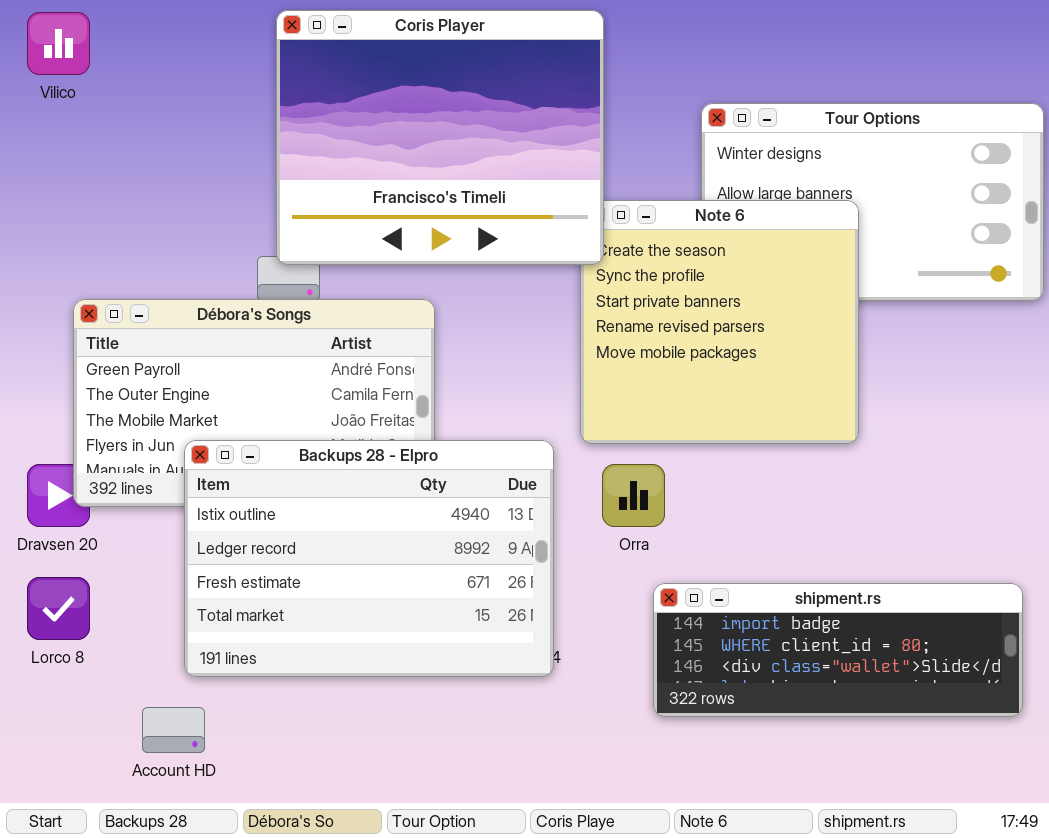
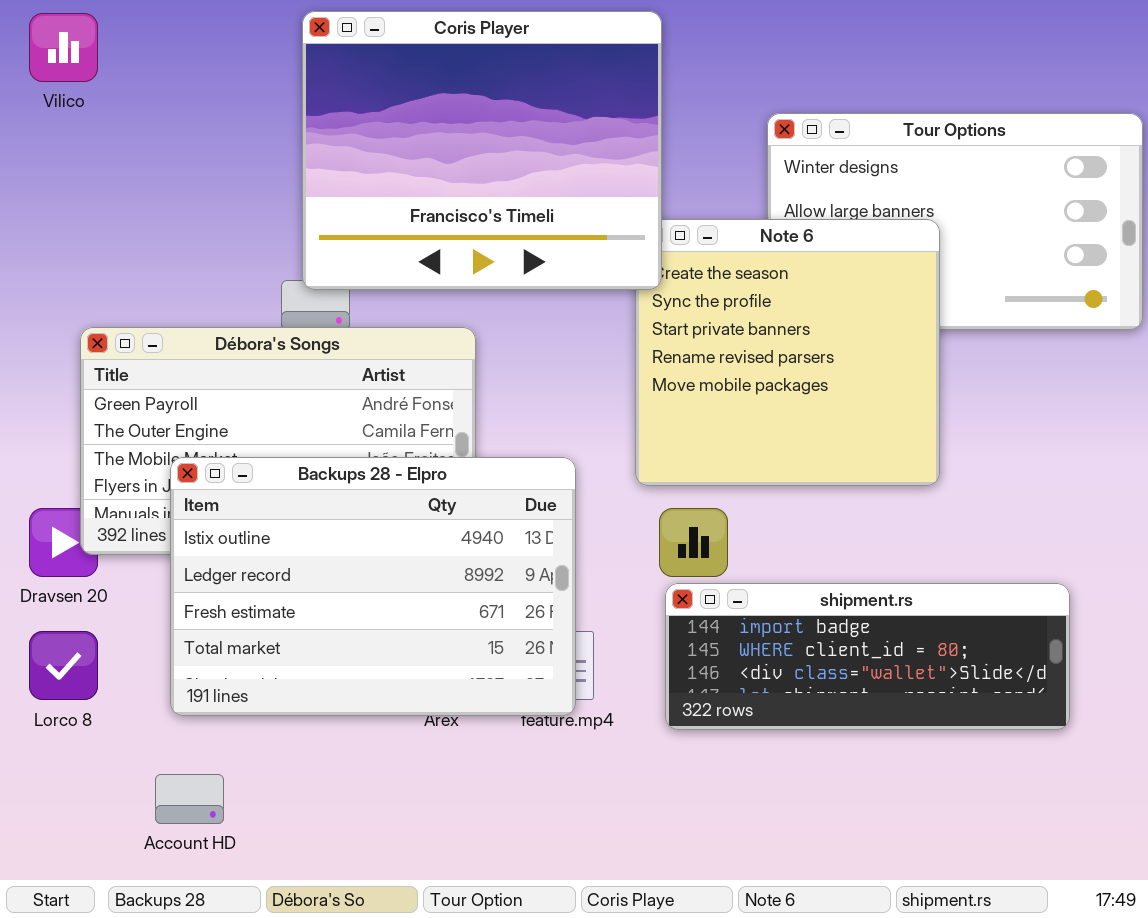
Backups 28 - Elpro: [184,440,554,677] -> [170,457,576,716], moved
shipment.rs: [653,583,1023,717] -> [665,583,1070,730], moved

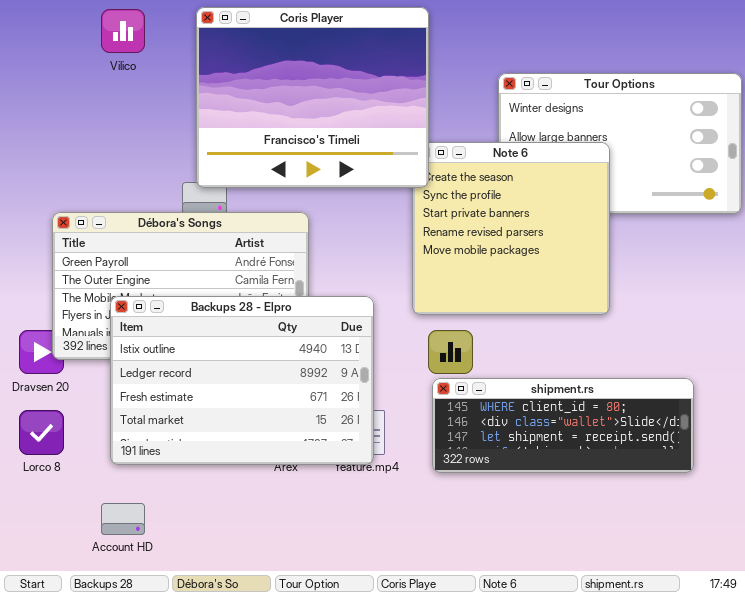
Vilico: [29,13,98,82] -> [101,9,145,53], moved
shipment.rs: [665,583,1070,730] -> [432,378,694,473], scrolled down 1 row

